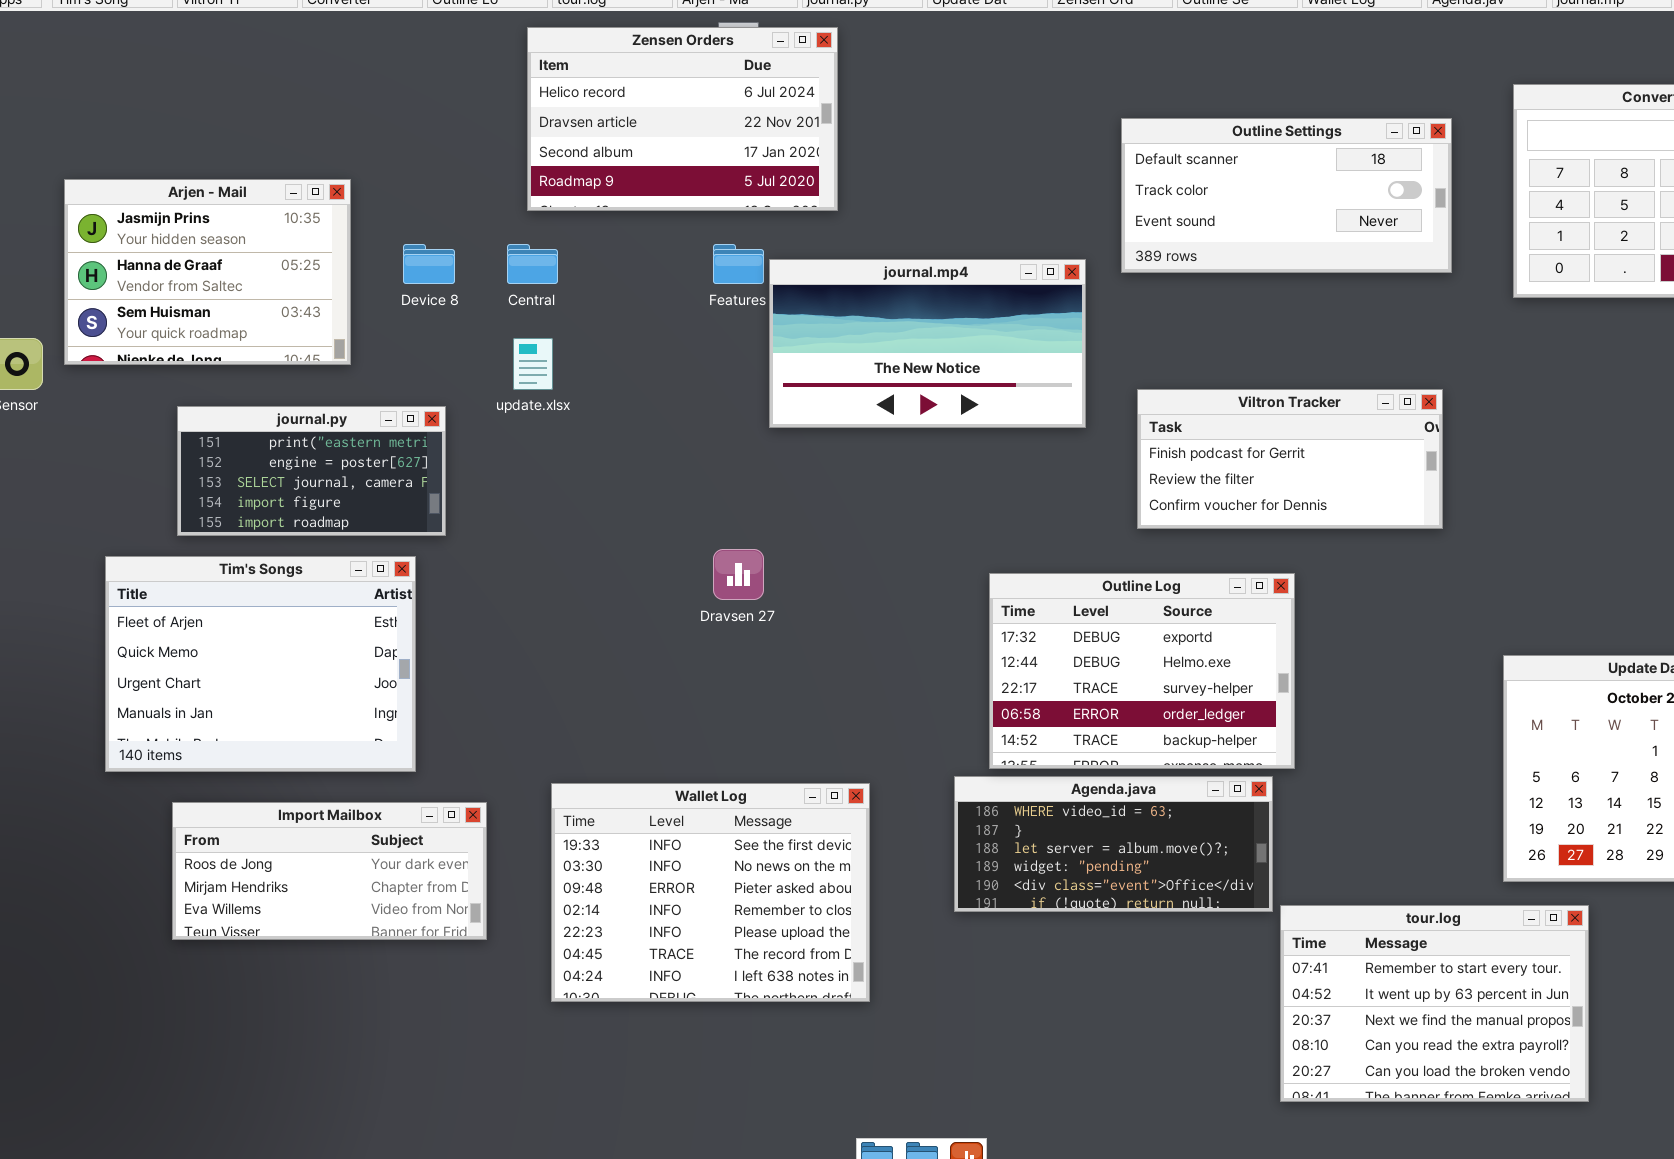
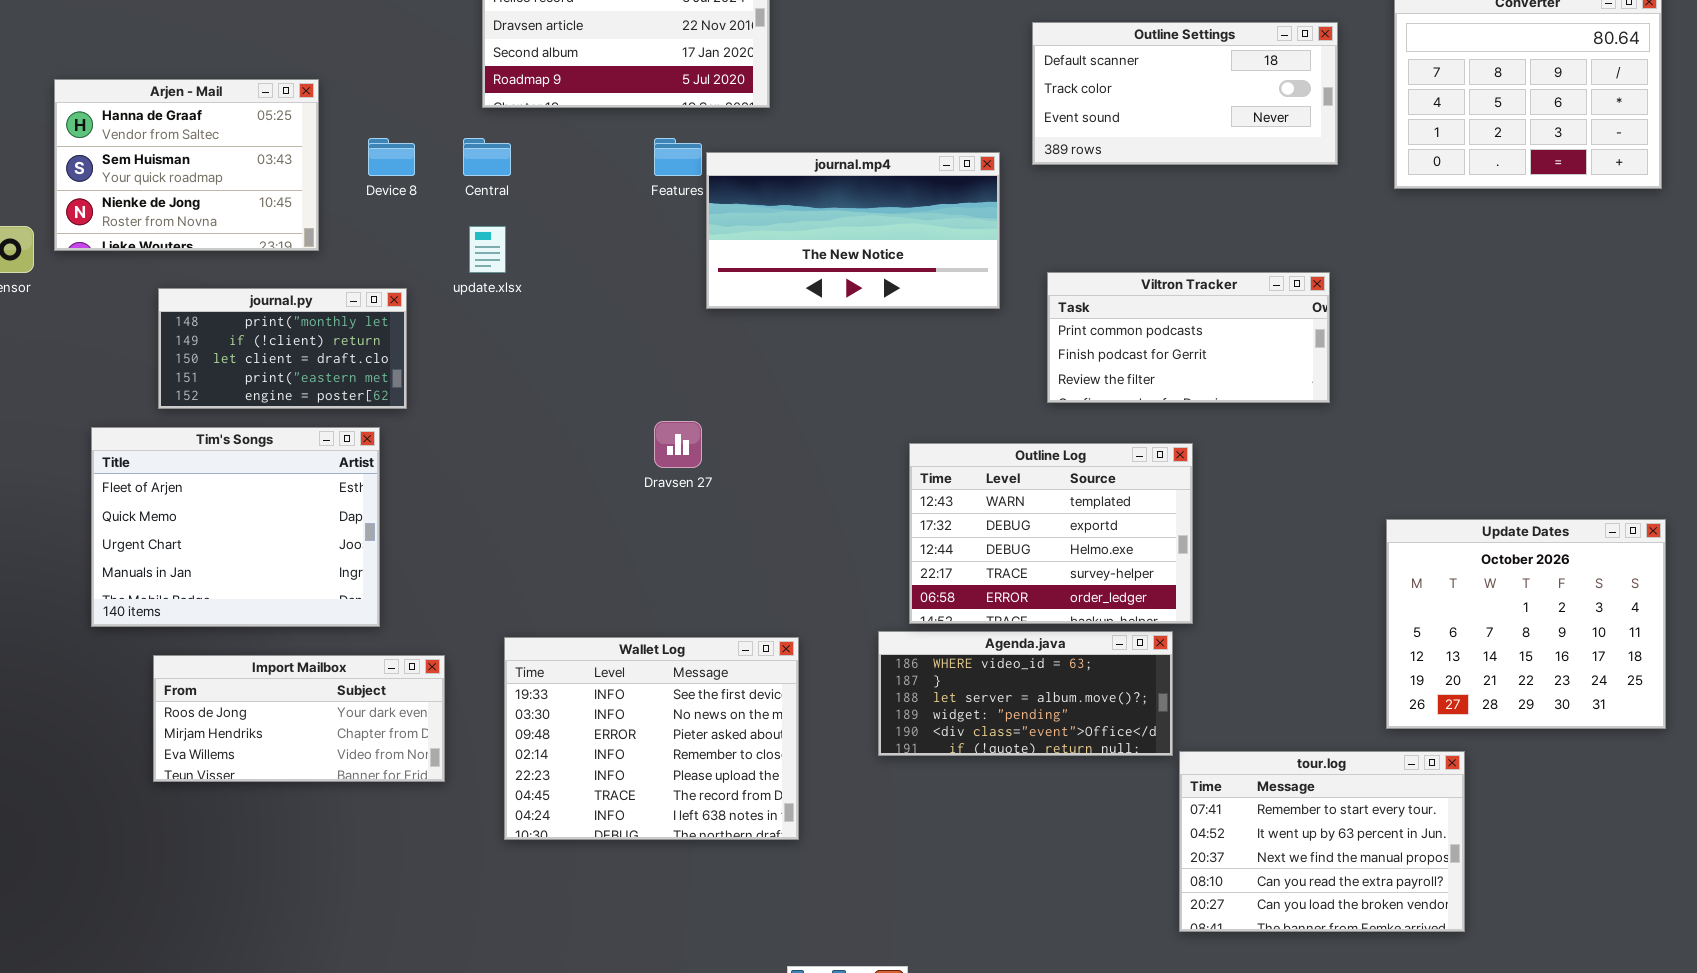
Arjen - Mail: [64,179,351,365] -> [54,79,319,251], scrolled down 1 row
Viltron Tracker: [1137,389,1443,529] -> [1047,272,1330,403], scrolled up 1 row
journal.py: [177,406,446,536] -> [158,288,407,409], scrolled up 3 rows
Outline Log: [989,573,1295,769] -> [909,443,1193,624], scrolled up 1 row

